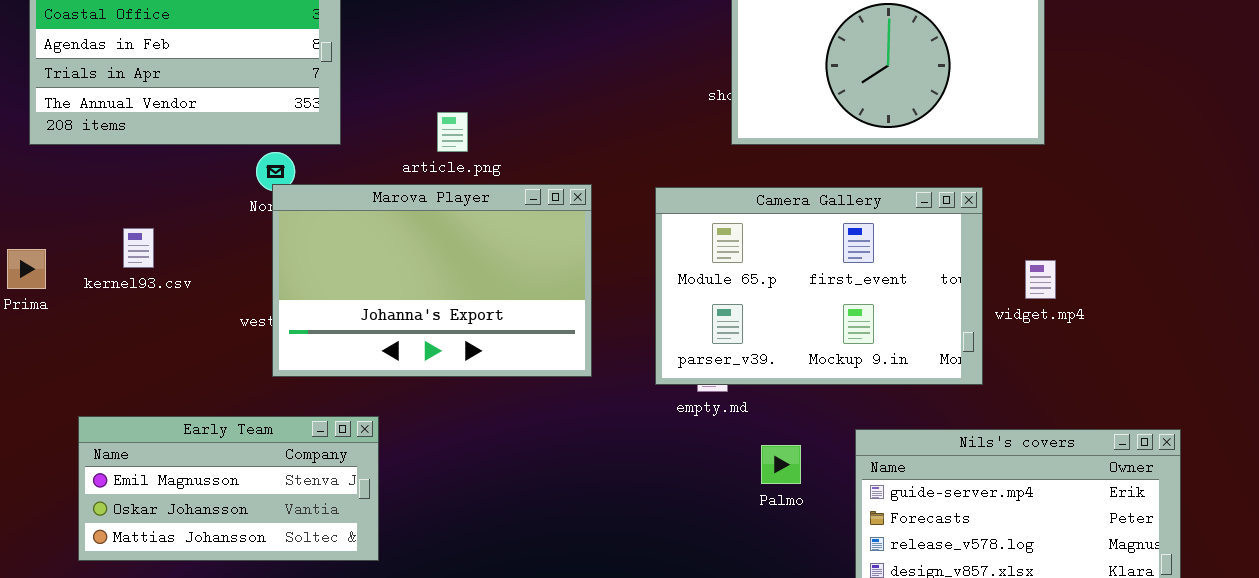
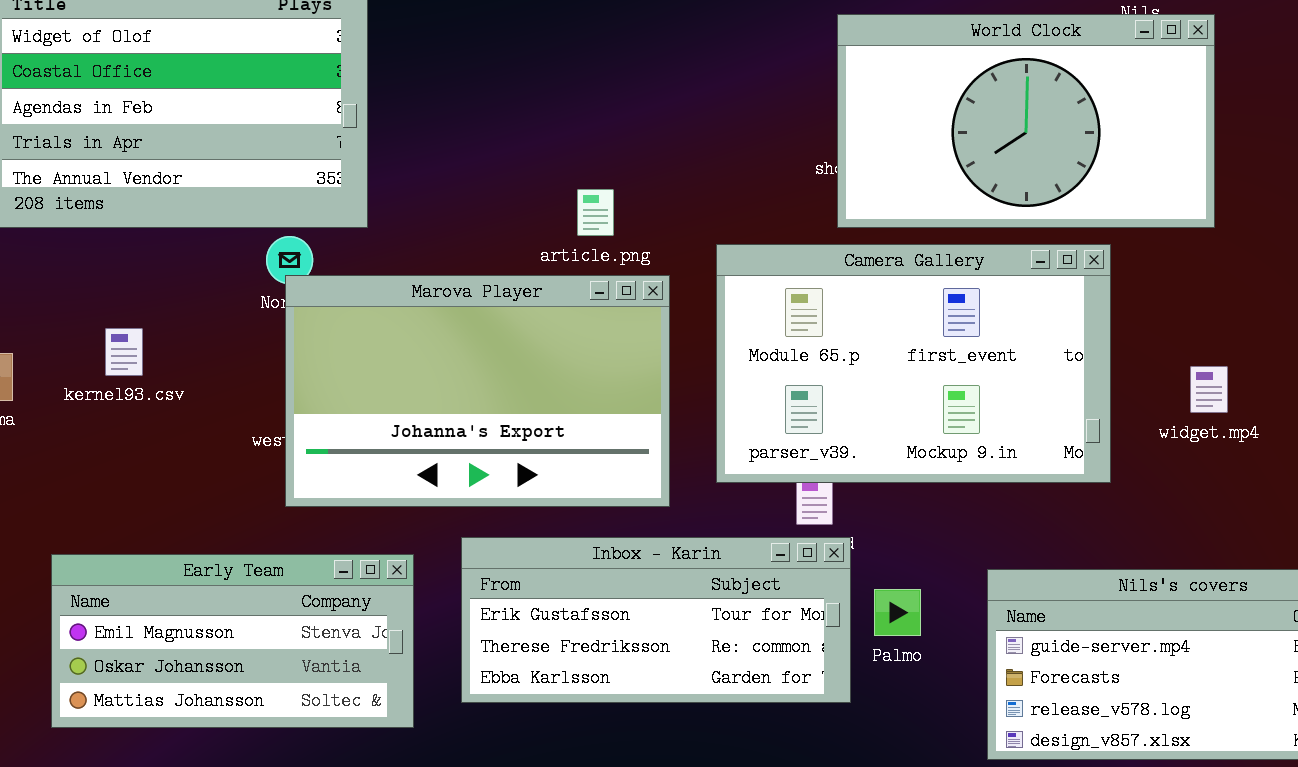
article.png: [437,112,468,152] -> [577,189,614,236], moved
Camera Gallery: [655,187,983,385] -> [716,244,1111,483], moved
Inbox - Karin: none -> [461,537,851,703], opened

